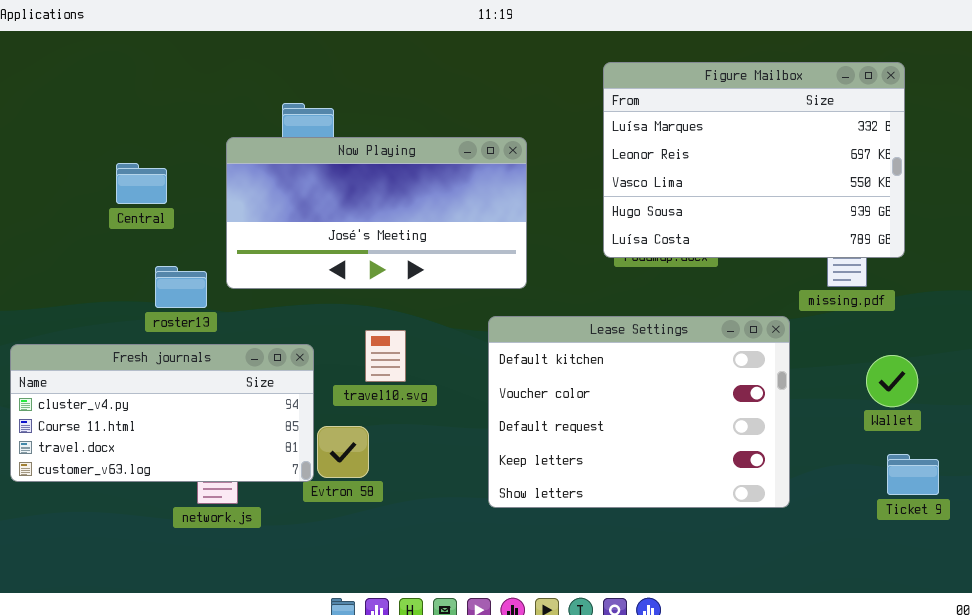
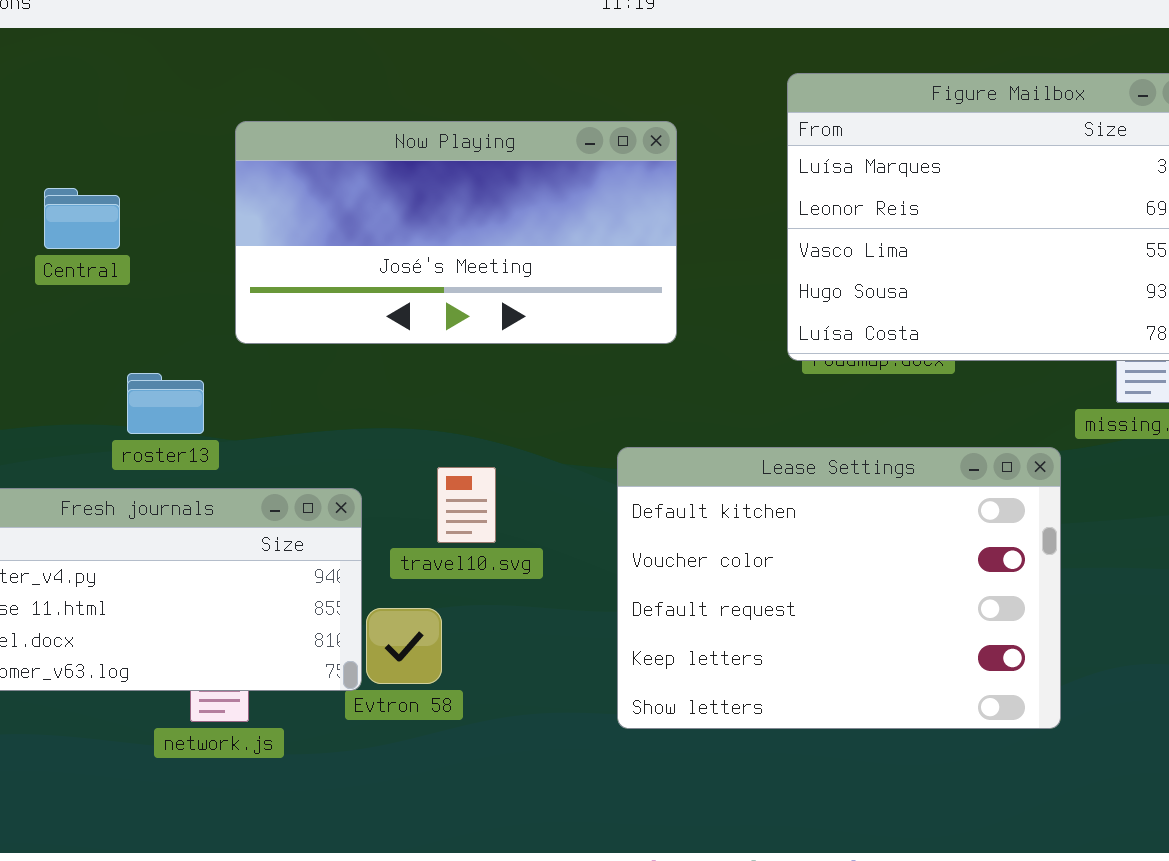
Now Playing: [226,137,527,289] -> [235,121,677,344], moved
Central: [116,163,167,204] -> [44,188,120,249], moved

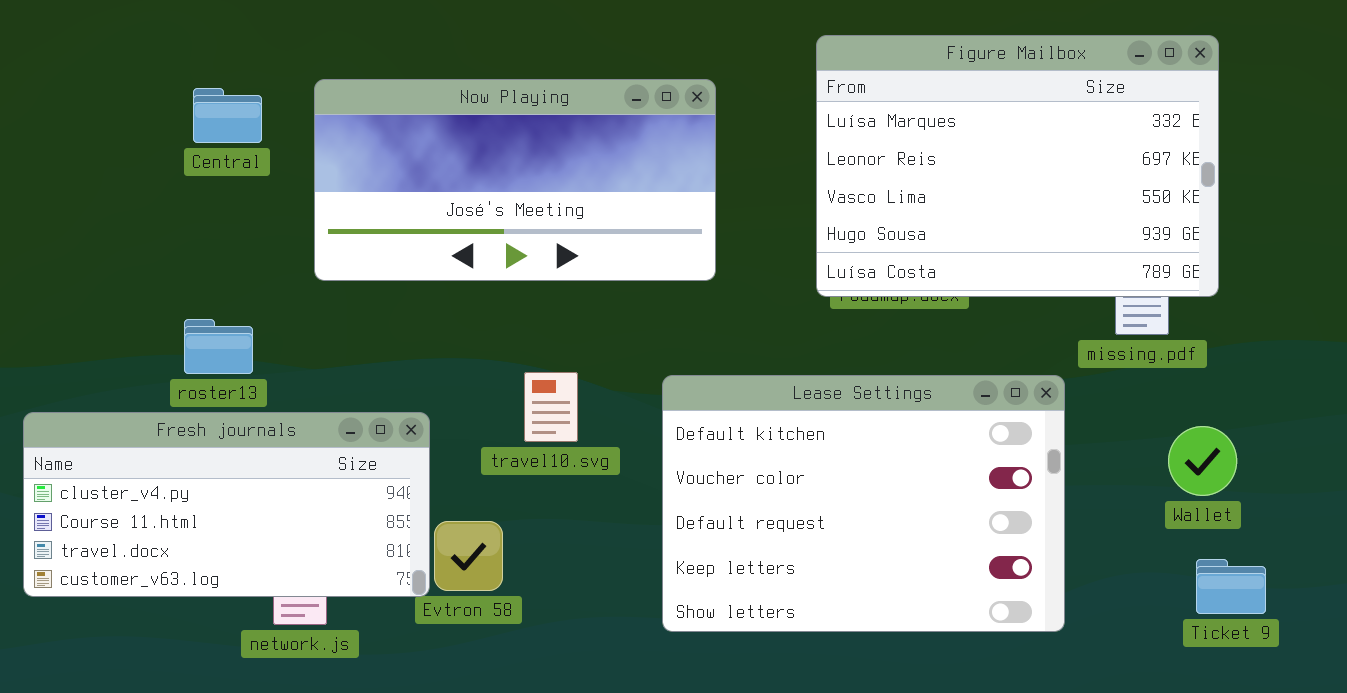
Central: [44,188,120,249] -> [193,88,262,143], moved
roster13: [127,373,204,434] -> [184,319,253,374], moved
travel10.svg: [437,467,496,543] -> [524,372,578,442], moved

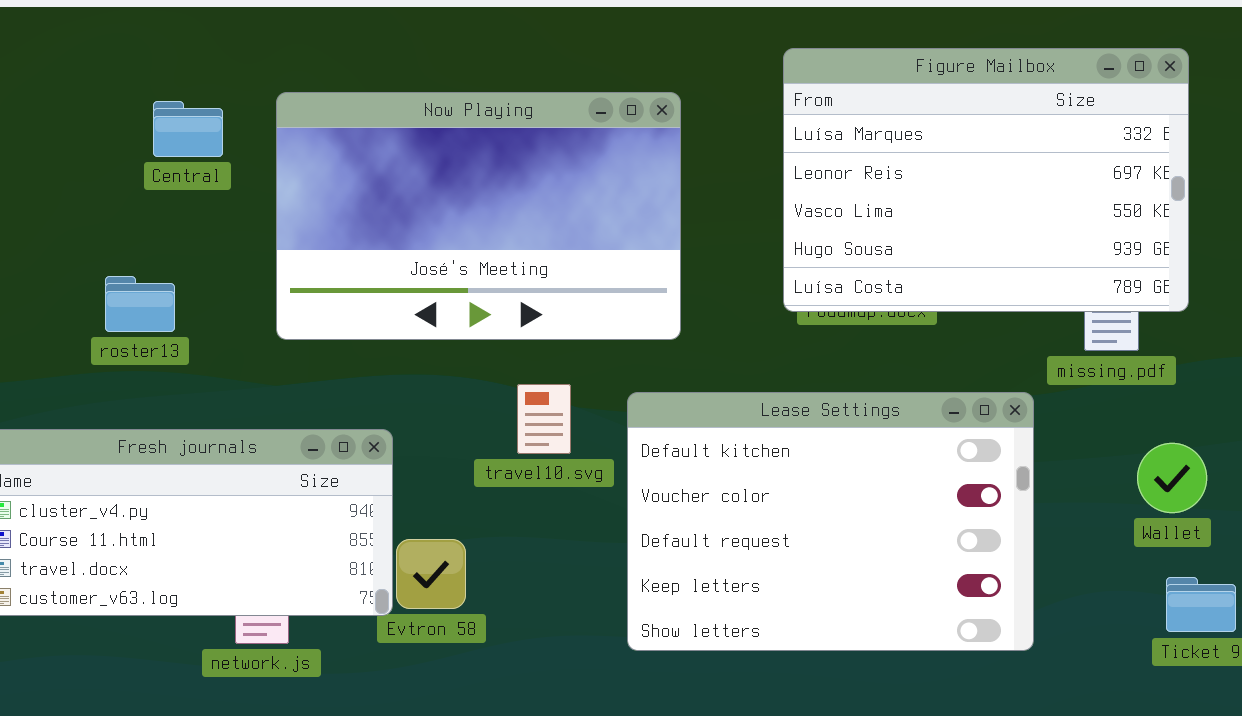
Now Playing: [314,79,716,281] -> [276,92,681,340], resized
roster13: [184,319,253,374] -> [105,276,175,332], moved
travel10.svg: [524,372,578,442] -> [517,384,571,454], moved

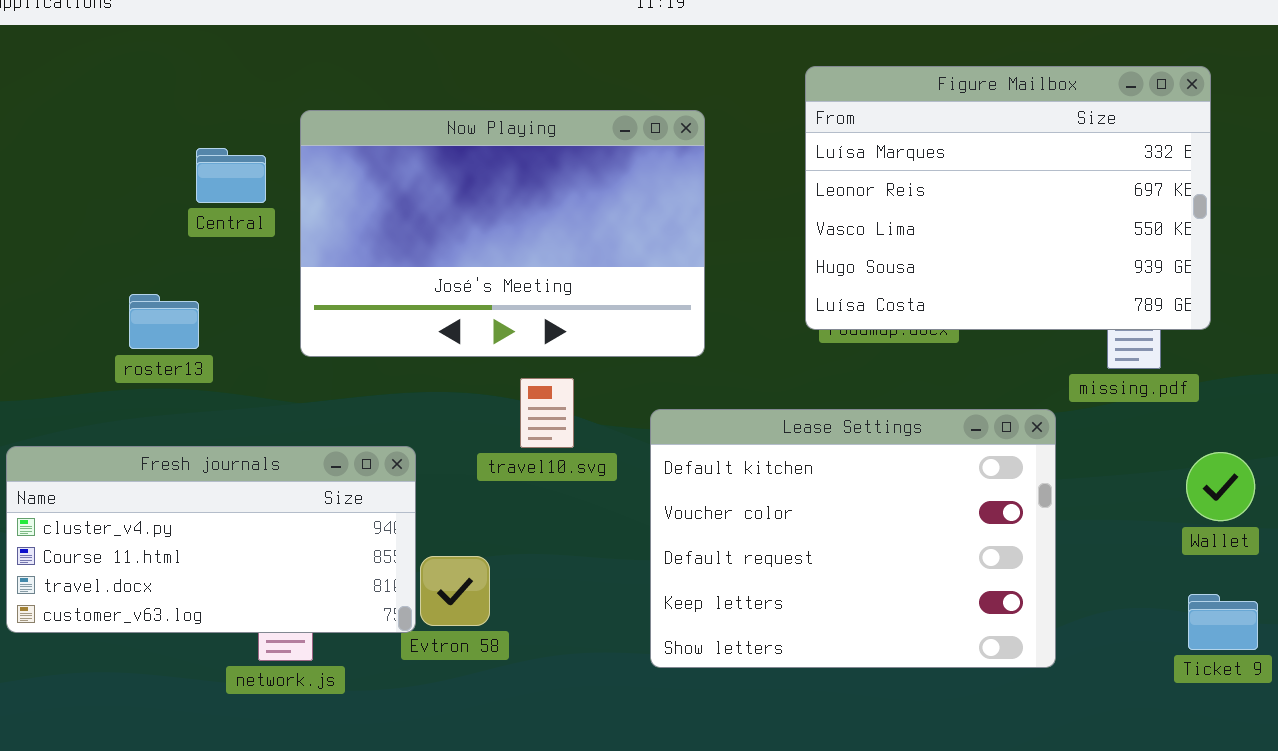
Central: [153,101,223,157] -> [196,148,266,203], moved
travel10.svg: [517,384,571,454] -> [520,378,574,448], moved
Wallet: [1137,443,1207,513] -> [1186,452,1255,521], moved

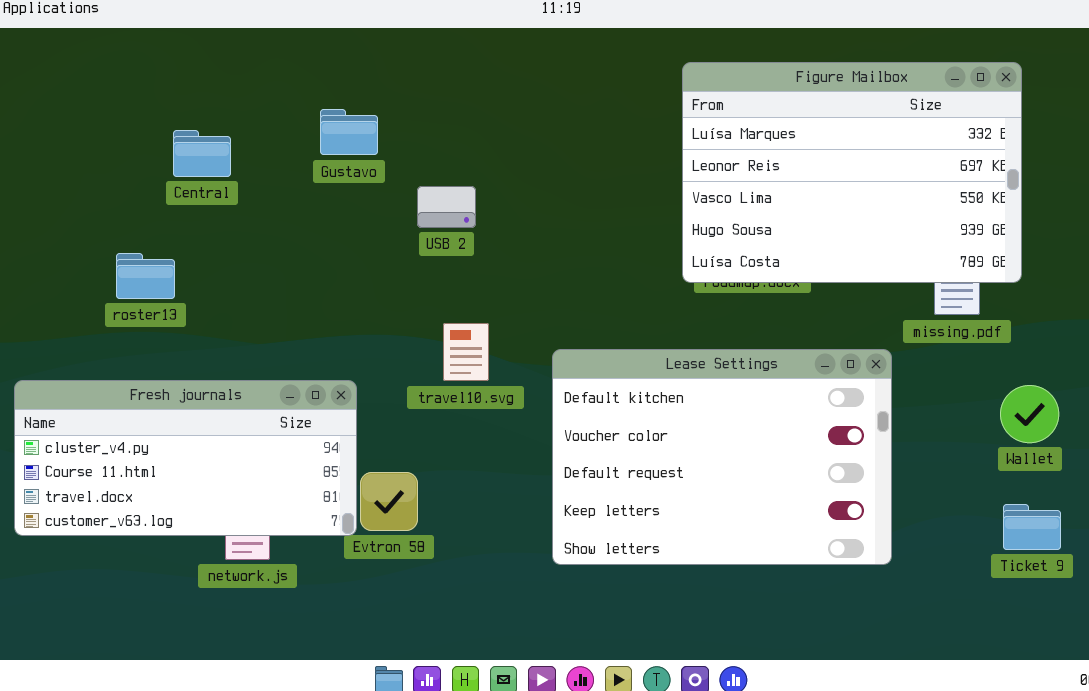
Now Playing: [300,110,705,357] -> none, closed

